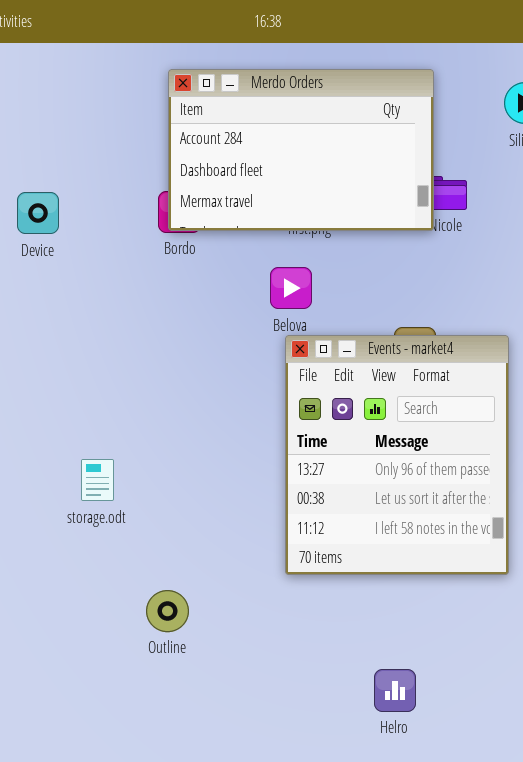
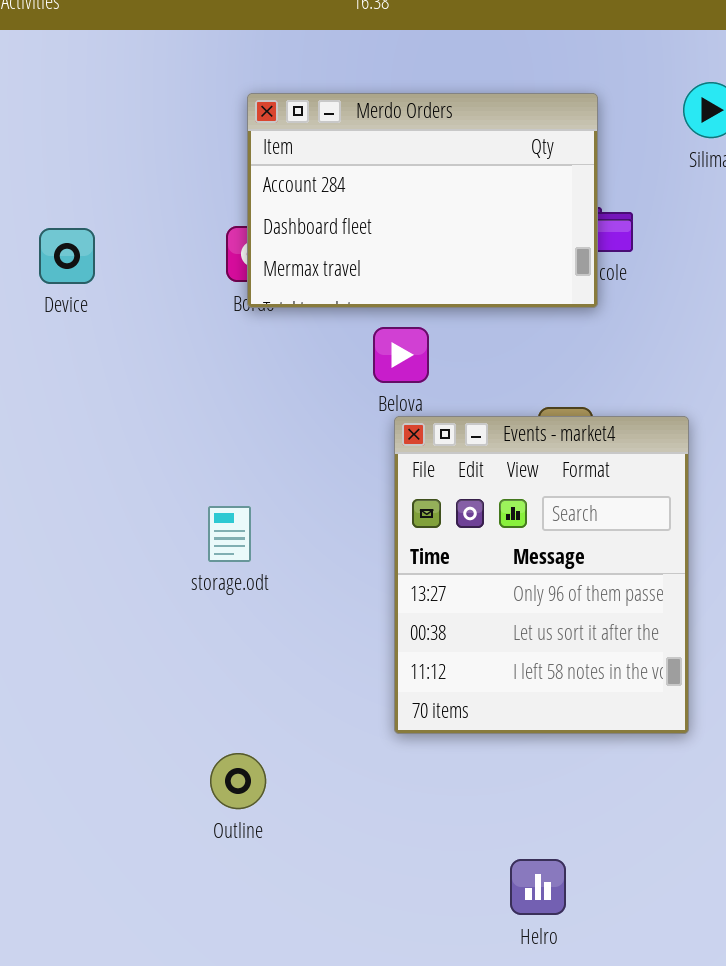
Merdo Orders: [168,69,434,231] -> [247,93,598,308], moved
storage.odt: [81,459,114,501] -> [208,506,251,562], moved

